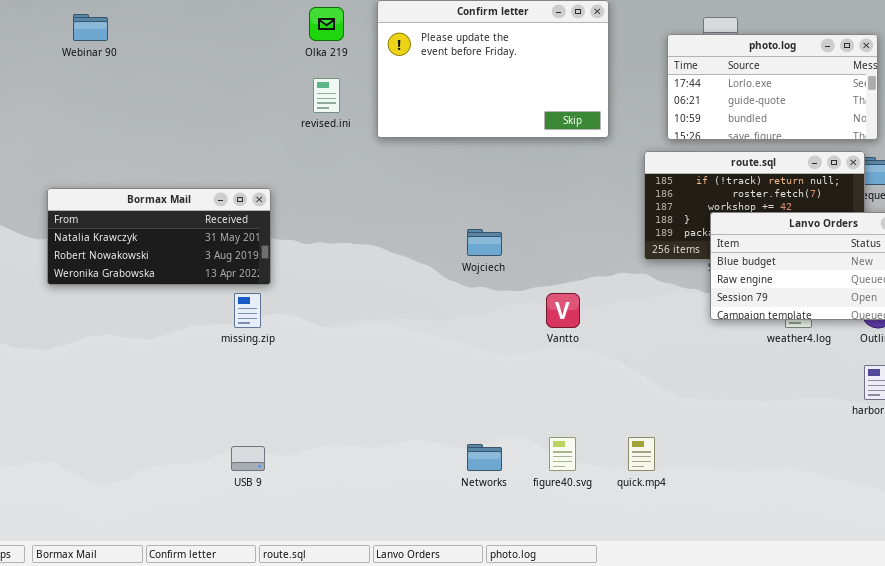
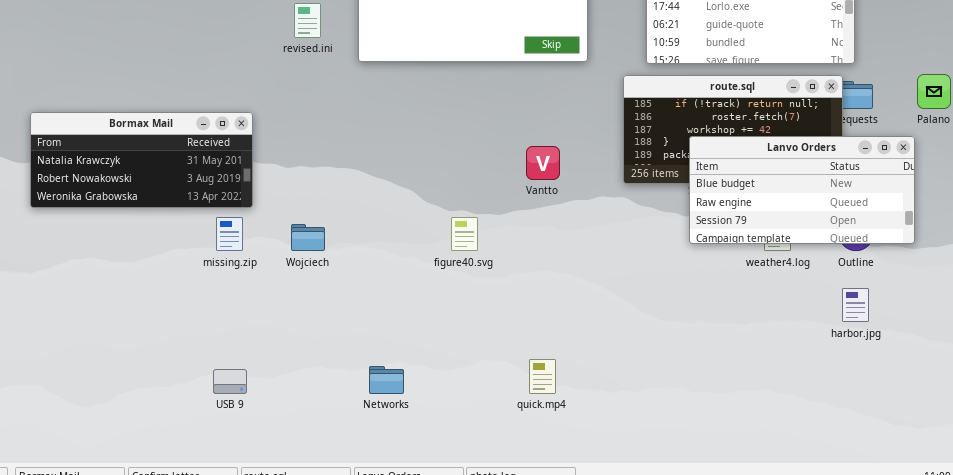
Wojciech: [467,229,502,256] -> [291,224,325,251], moved
Vantto: [546,293,580,328] -> [526,146,560,180], moved
figure40.svg: [549,437,576,471] -> [451,217,478,251], moved
quick.mp4: [628,437,655,471] -> [529,359,556,394], moved
Networks: [467,444,502,471] -> [369,366,404,394], moved

